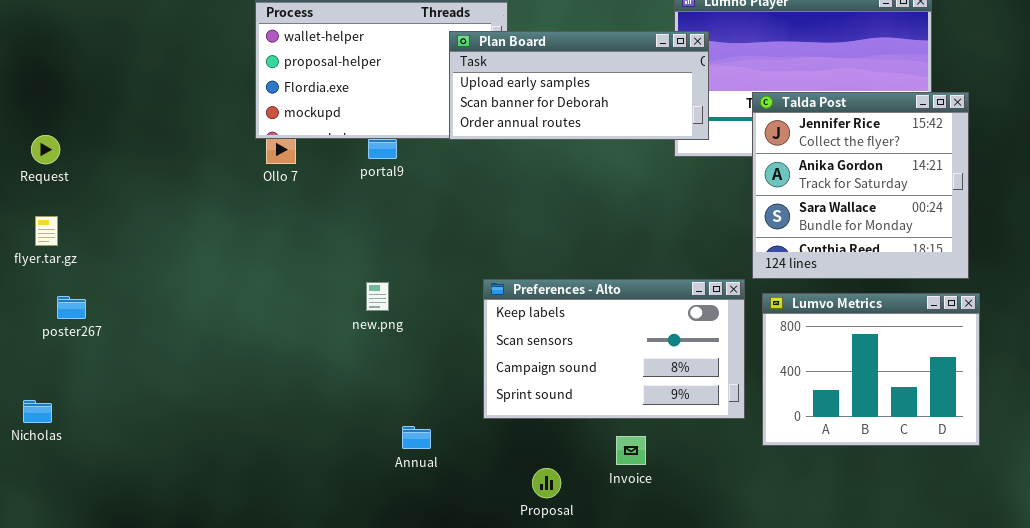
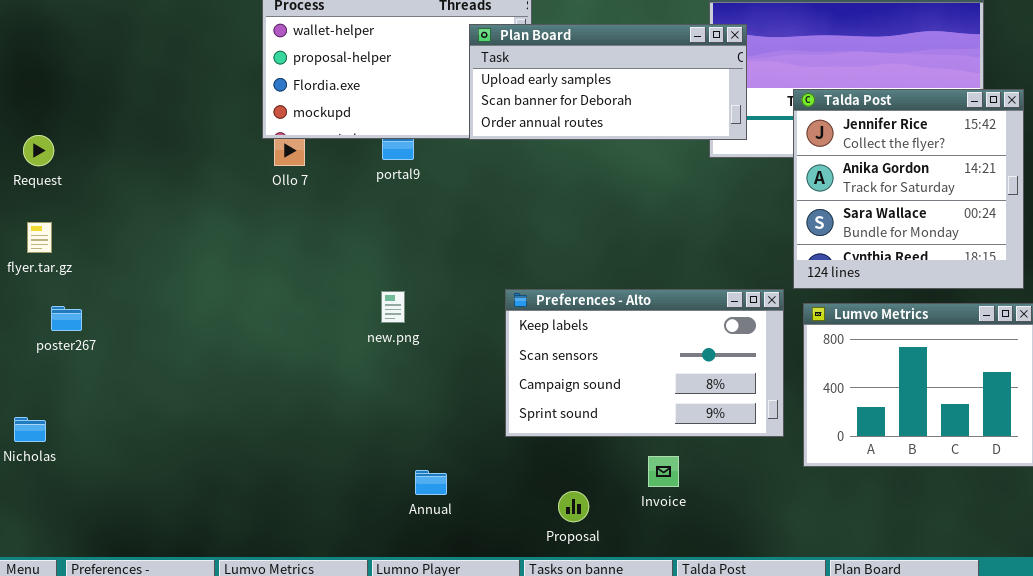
Annual: [402,426,431,449] -> [415,470,447,495], moved

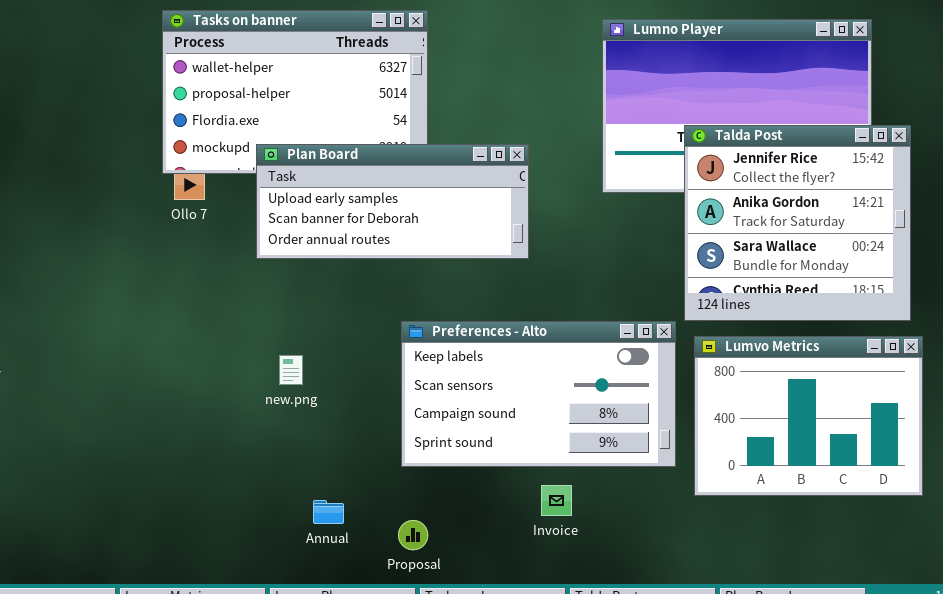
Plan Board: [469,24,747,140] -> [256,144,529,259], moved
new.png: [381,291,405,323] -> [279,355,303,385], moved
Proposal: [558,491,589,522] -> [398,520,428,550], moved

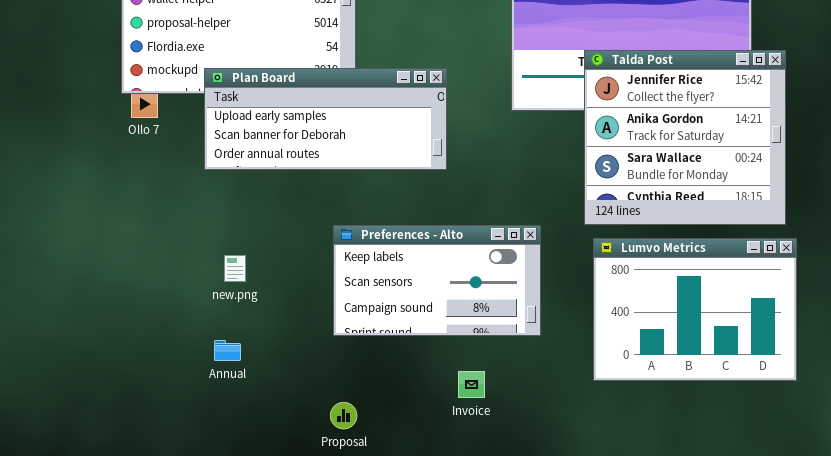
Preferences - Alto: [401,321,676,467] -> [333,225,541,336], resized
Annual: [313,500,344,524] -> [214,340,241,361], moved

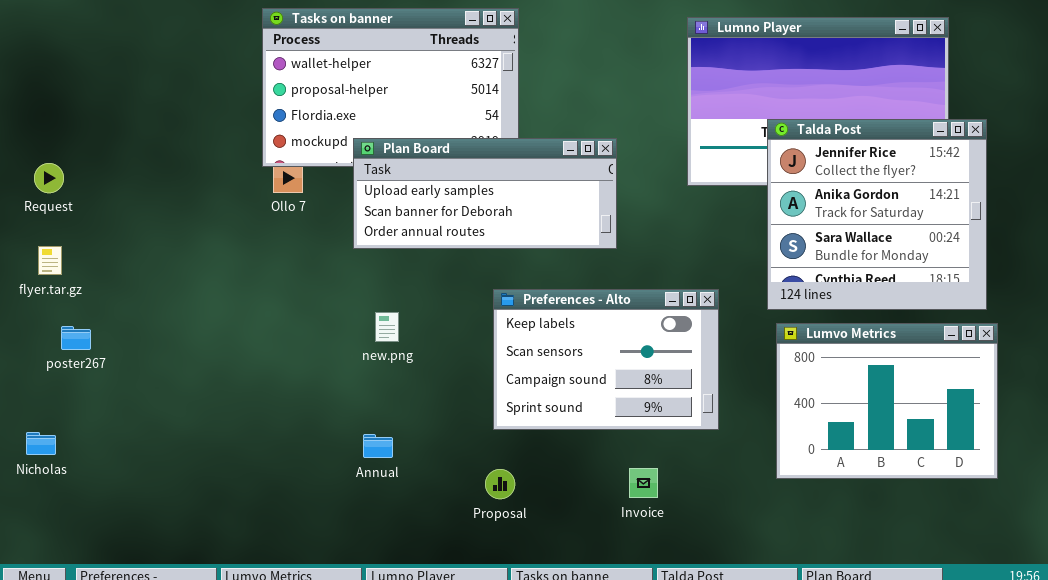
Preferences - Alto: [333,225,541,336] -> [493,289,719,430], resized
new.png: [224,255,246,282] -> [375,312,399,342], moved
Proposal: [330,402,357,429] -> [485,469,515,499], moved

